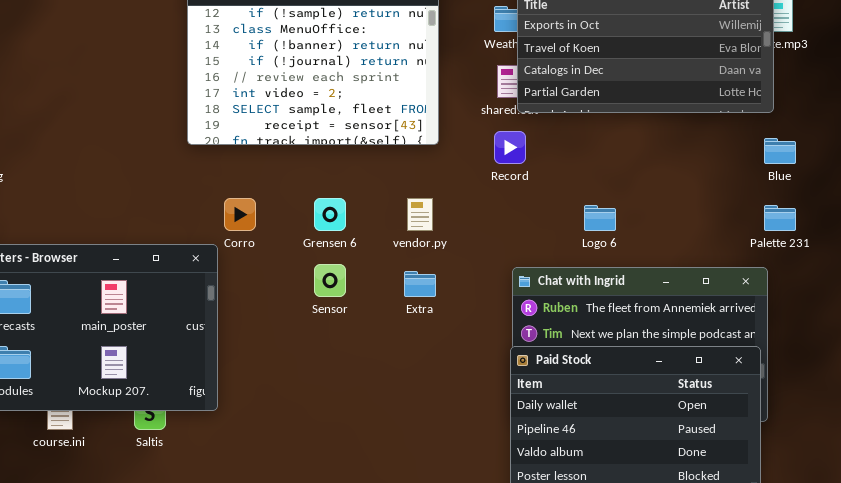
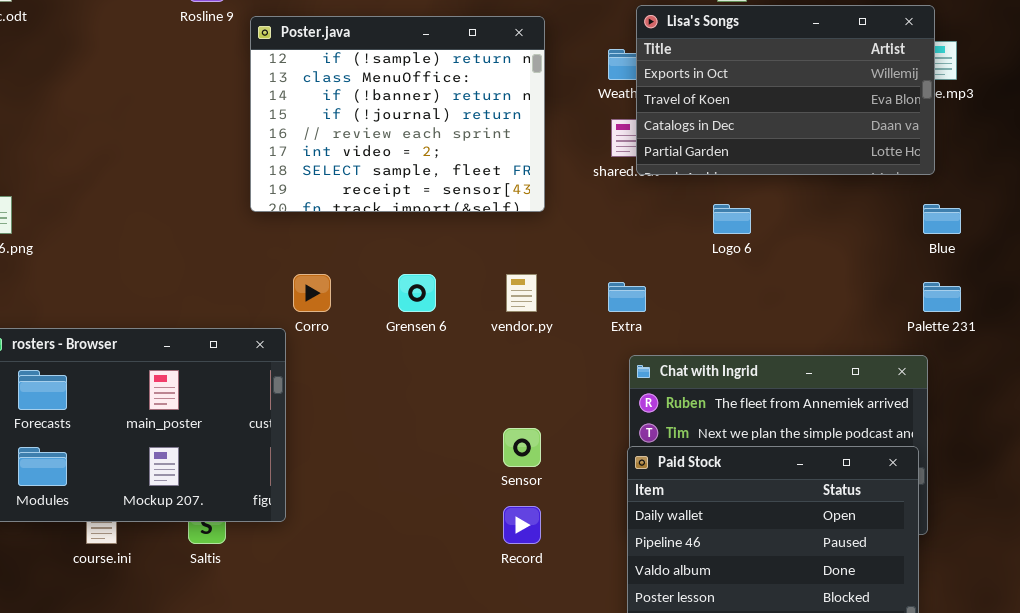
Record: [494,131,526,164] -> [503,506,541,544], moved
Logo 6: [584,205,616,231] -> [713,204,751,234], moved
Sensor: [314,264,346,297] -> [503,428,541,467], moved
Extra: [404,271,436,297] -> [608,282,646,312], moved

